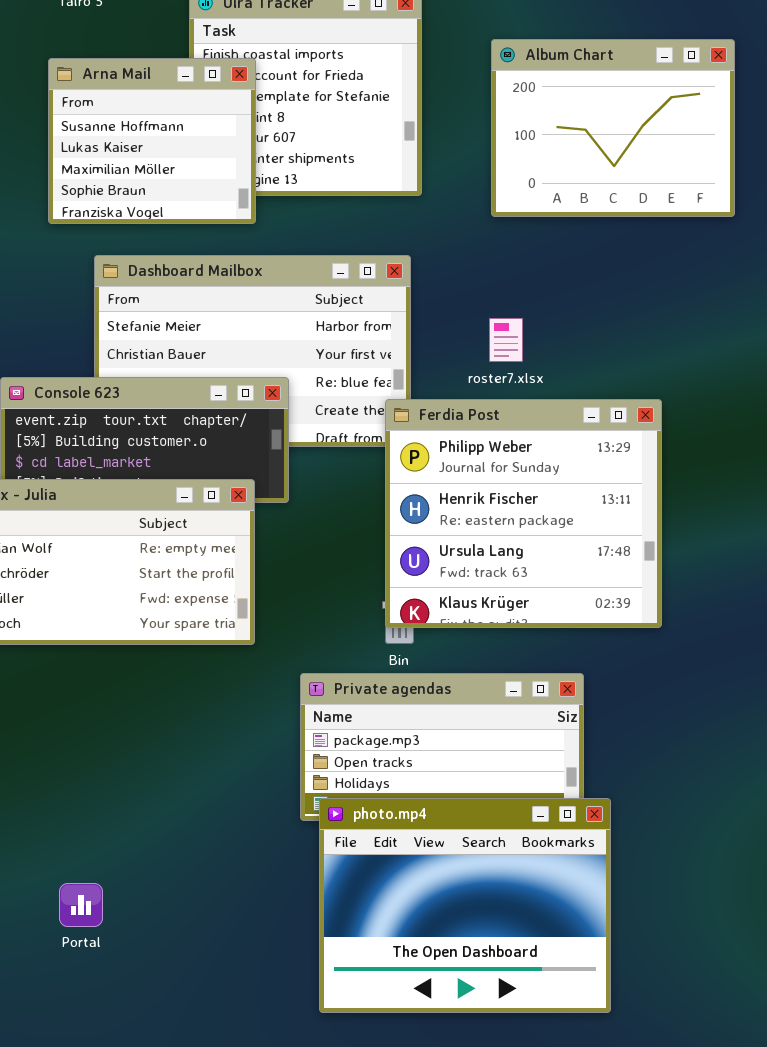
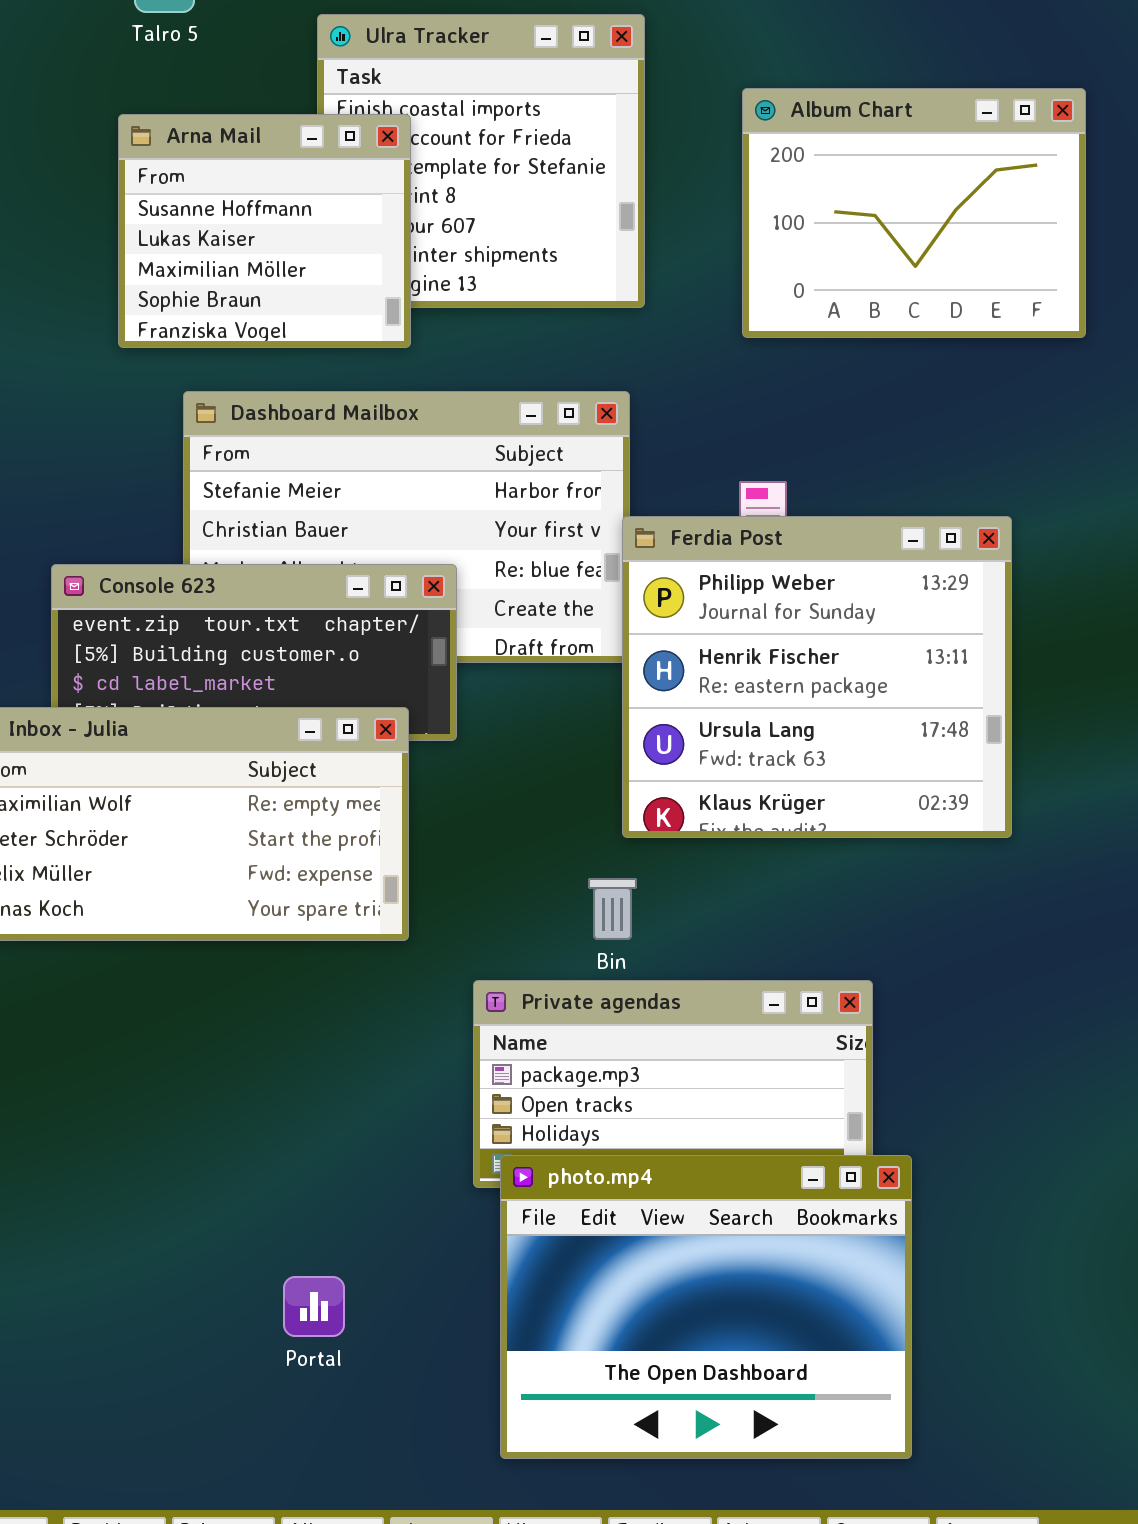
Ferdia Post: [385,399,662,628] -> [622,516,1012,838], moved
Portal: [59,883,103,927] -> [283,1276,345,1337], moved

